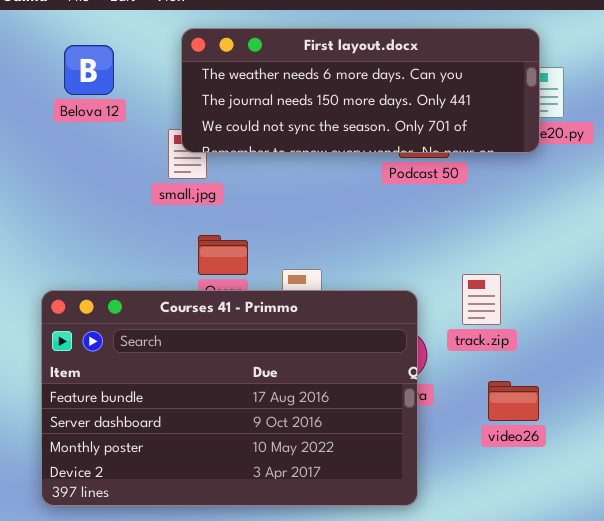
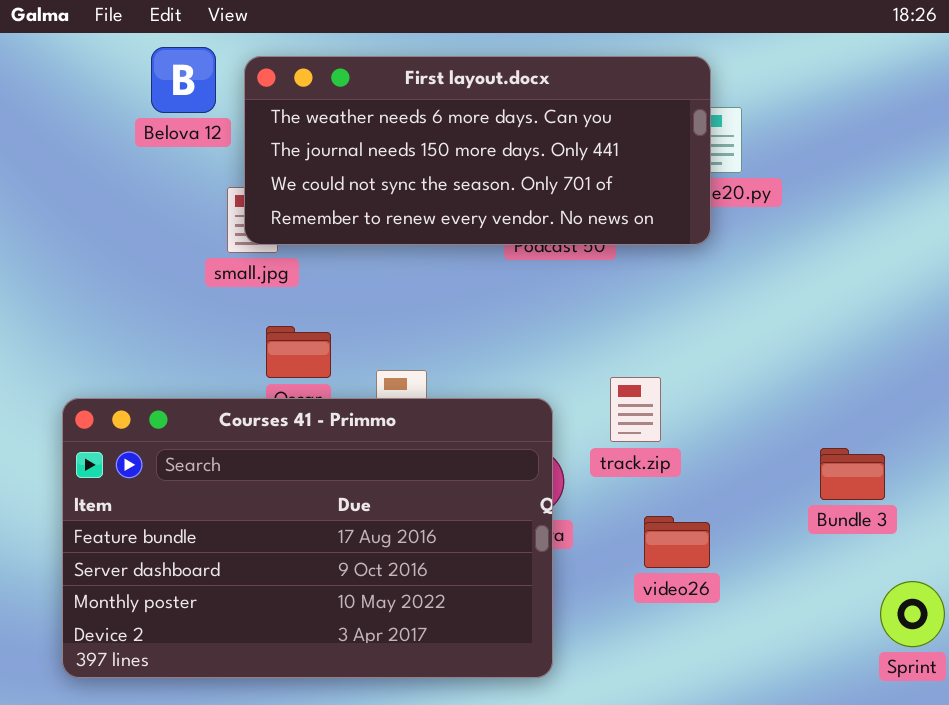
First layout.docx: [181,28,540,153] -> [244,56,711,245], resized
Belova 12: [64,45,114,95] -> [151,47,216,113], moved

